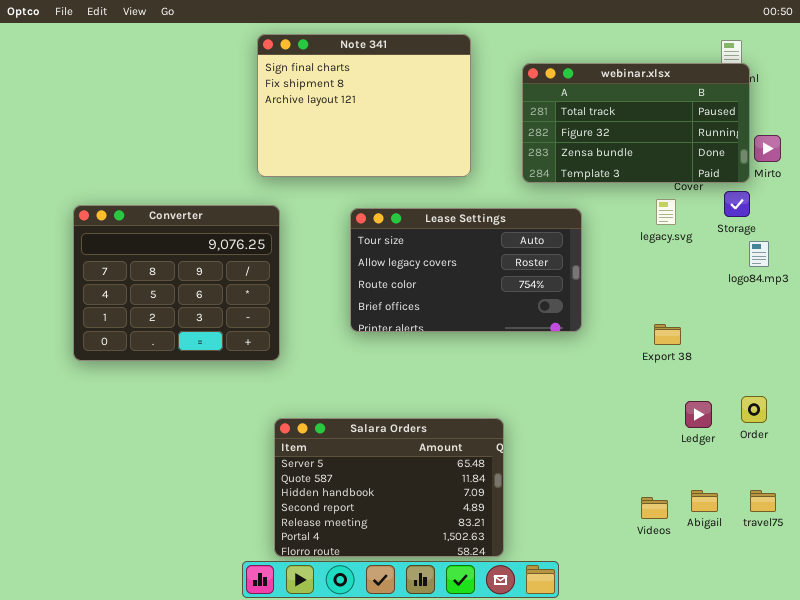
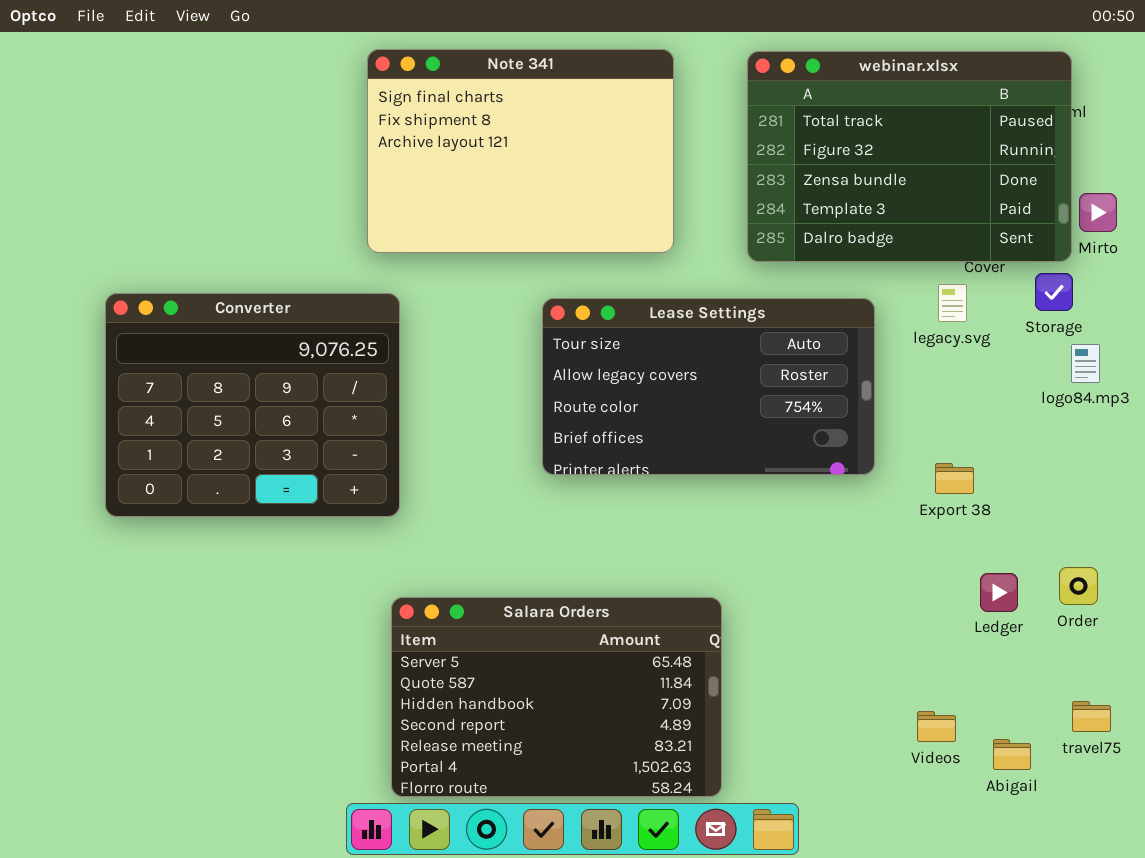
webinar.xlsx: [522,63,750,183] -> [747,51,1072,262], resized
Lease Settings: [350,208,582,332] -> [542,298,875,475], moved
Abigail: [691,490,718,512] -> [993,739,1031,770], moved

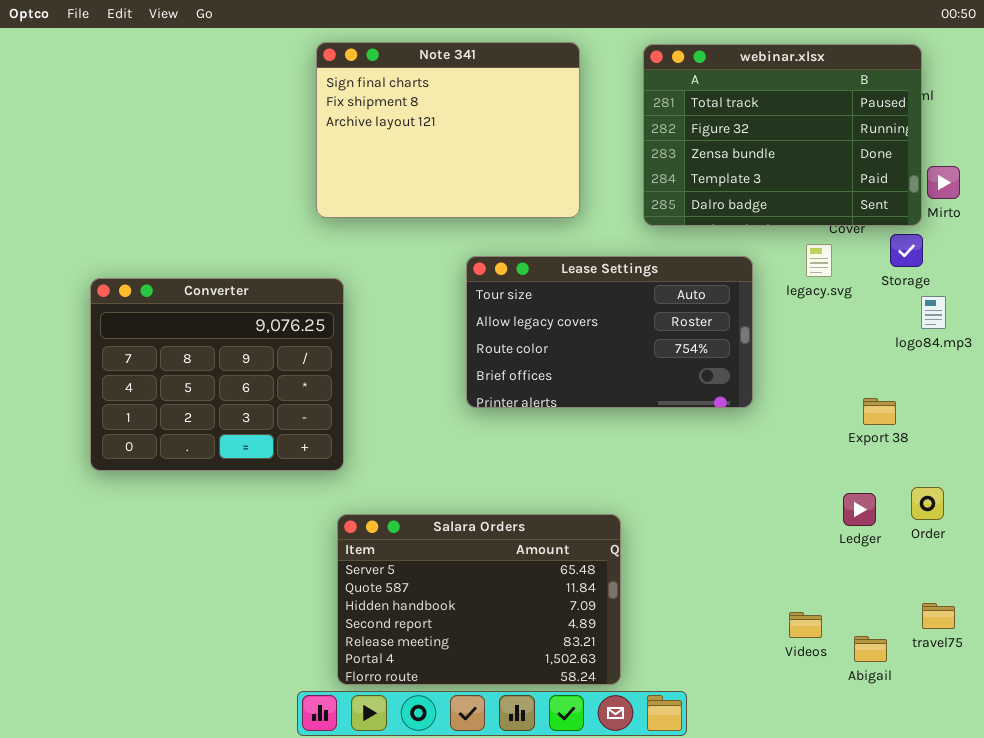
Converter: [105,293,400,517] -> [90,278,344,471], moved
Export 38: [935,463,974,494] -> [863,398,896,425], moved

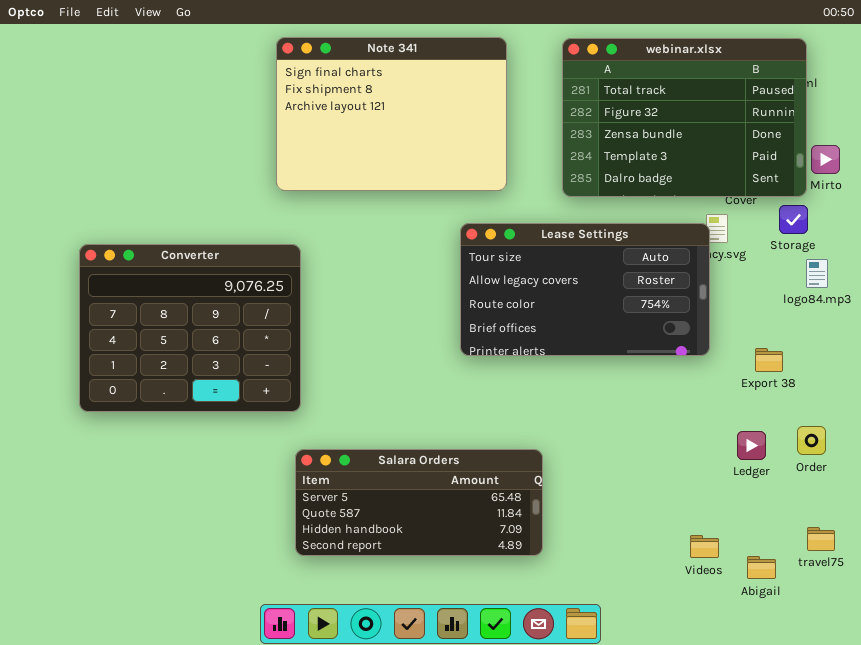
Lease Settings: [466,256,753,408] -> [460,223,710,356], moved
Salara Orders: [337,514,621,685] -> [295,449,543,556], resized

